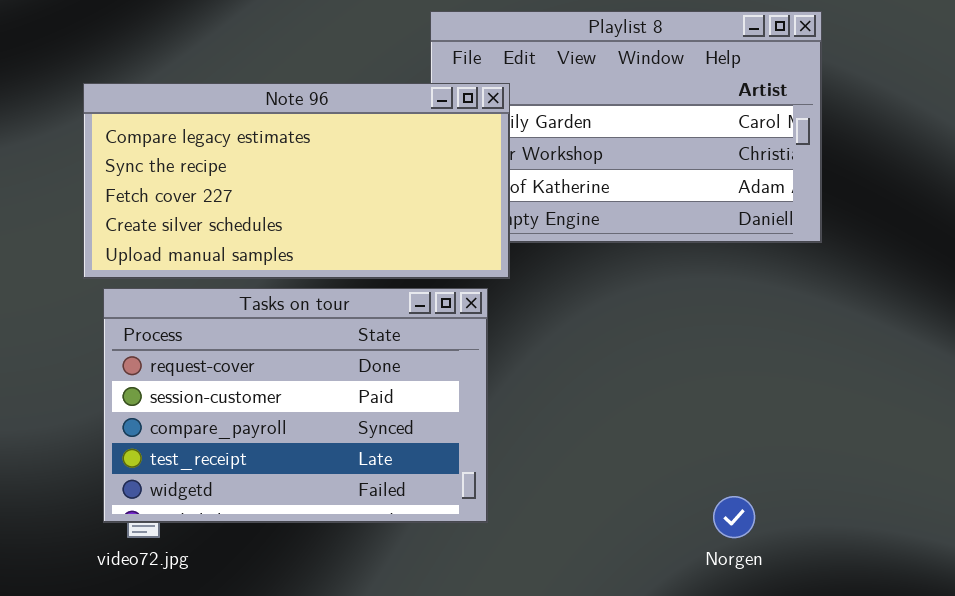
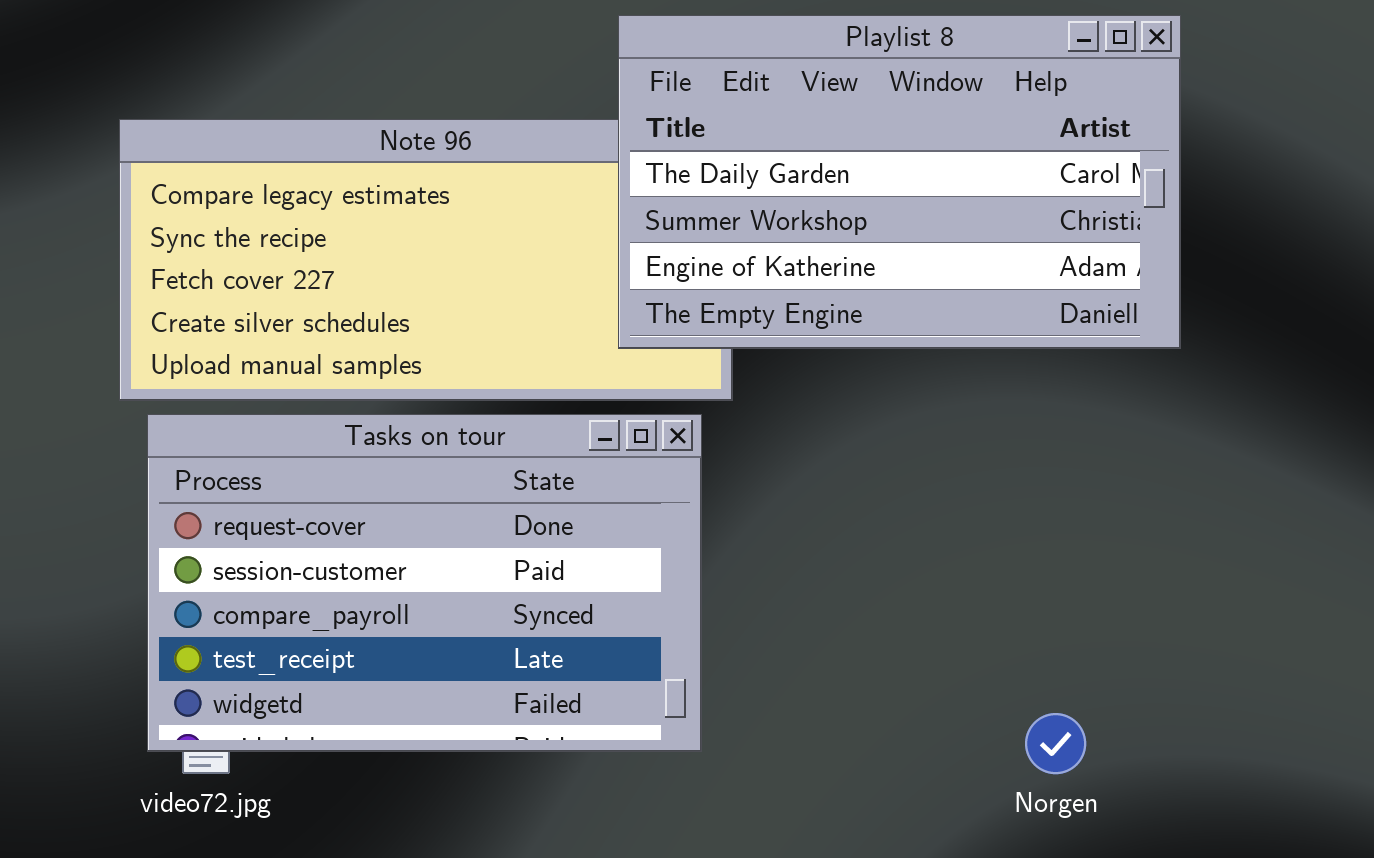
Playlist 8: [430,11,822,243] -> [618,15,1181,349], raised

